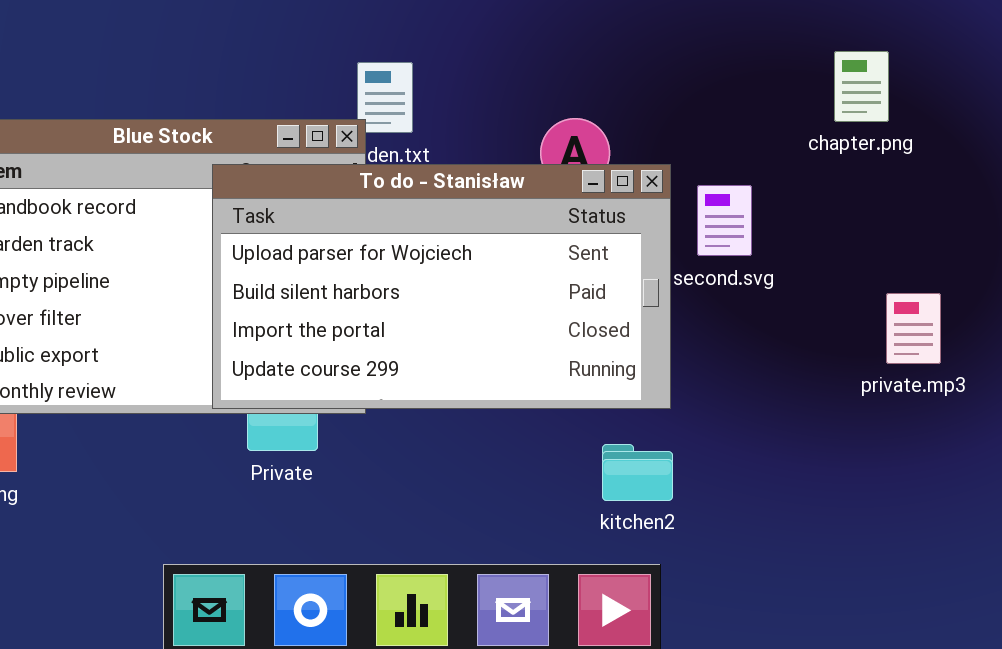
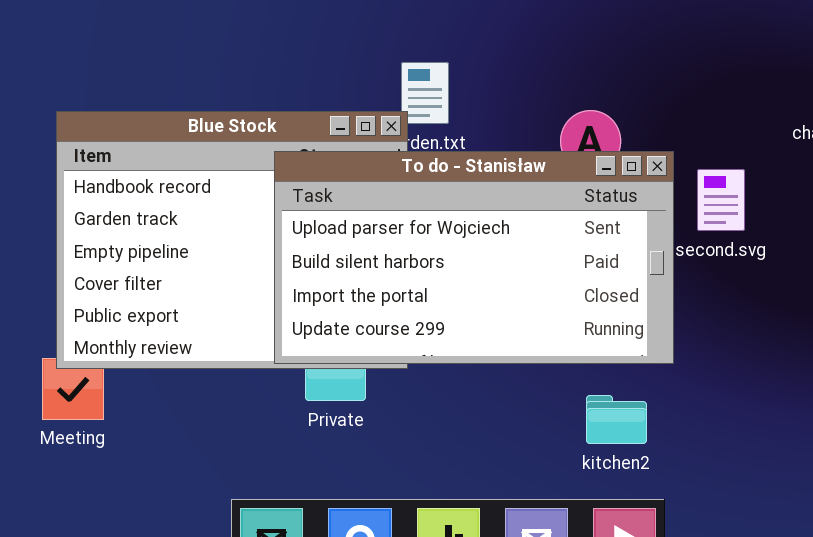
kitchen2: [602,444,673,501] -> [586,395,647,444], moved

